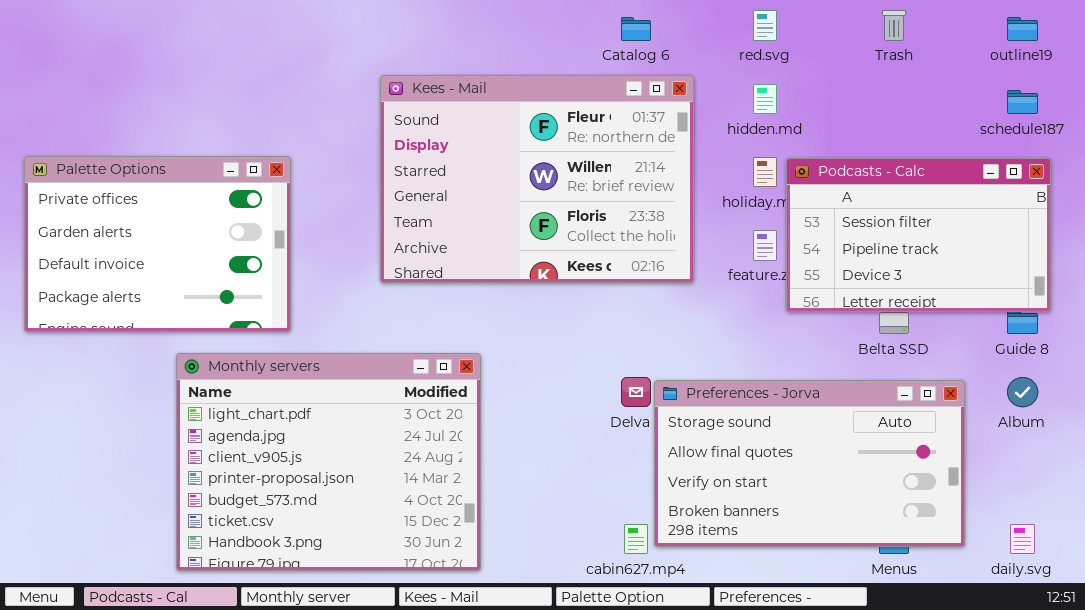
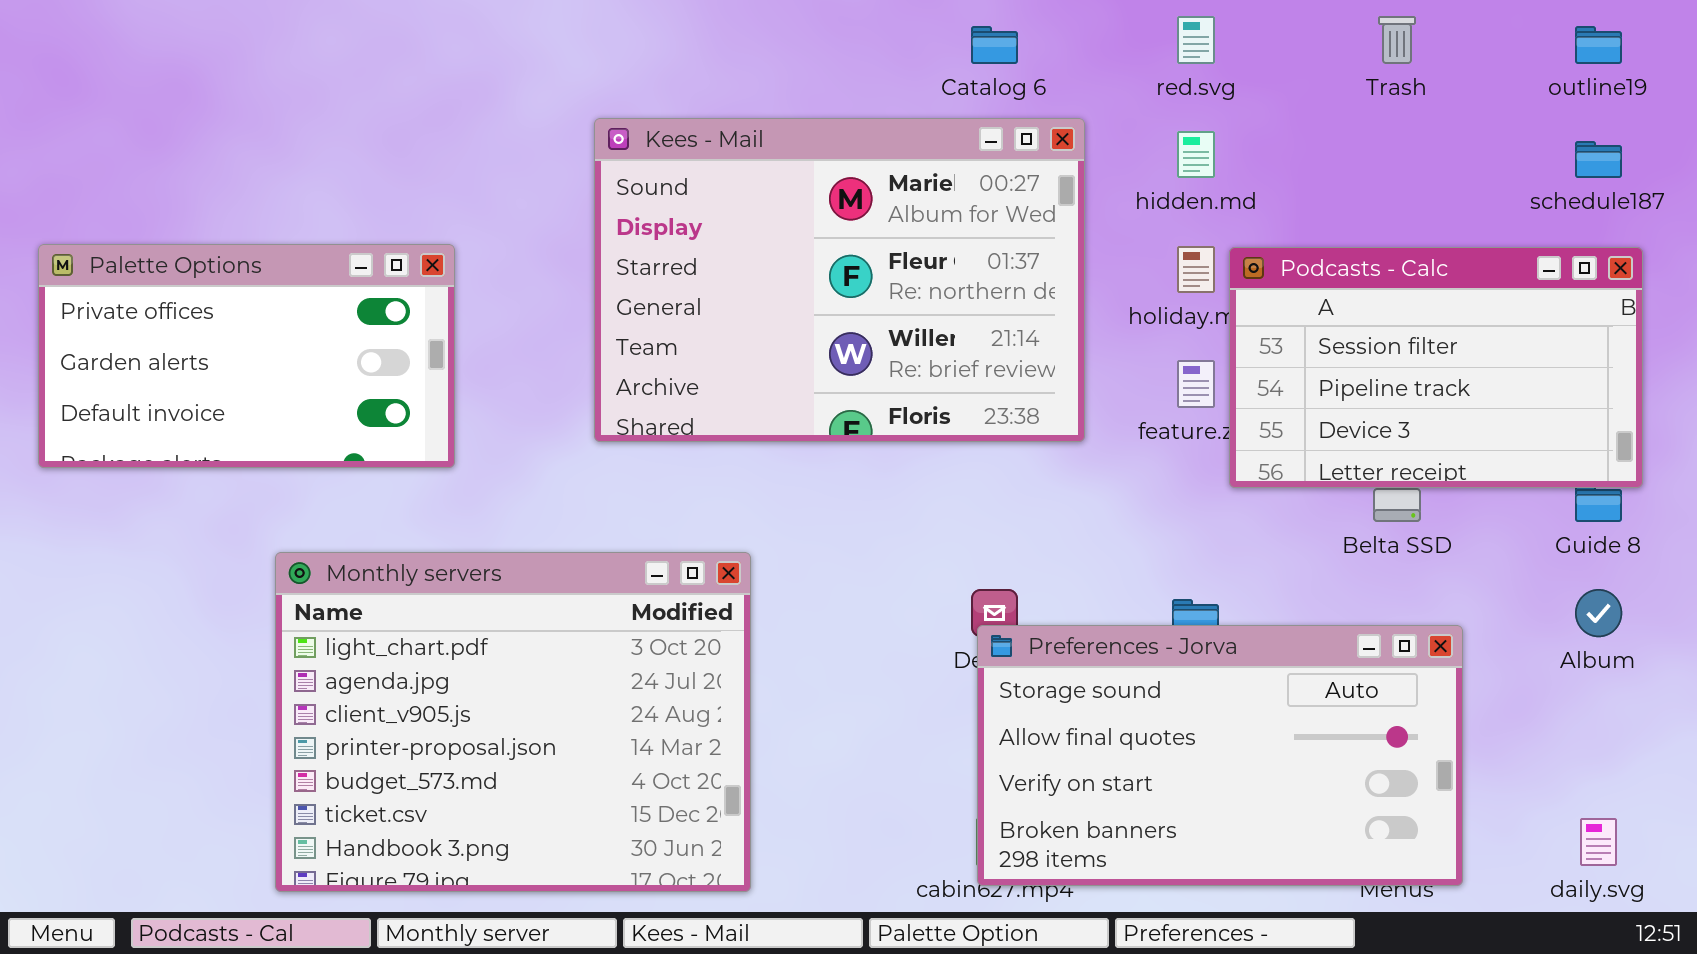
Kees - Mail: [380,75,694,283] -> [594,118,1085,442], scrolled up 1 row
Palette Options: [24,156,291,332] -> [38,244,455,468], resized
Preferences - Jorva: [654,380,965,547] -> [977,625,1463,886], moved

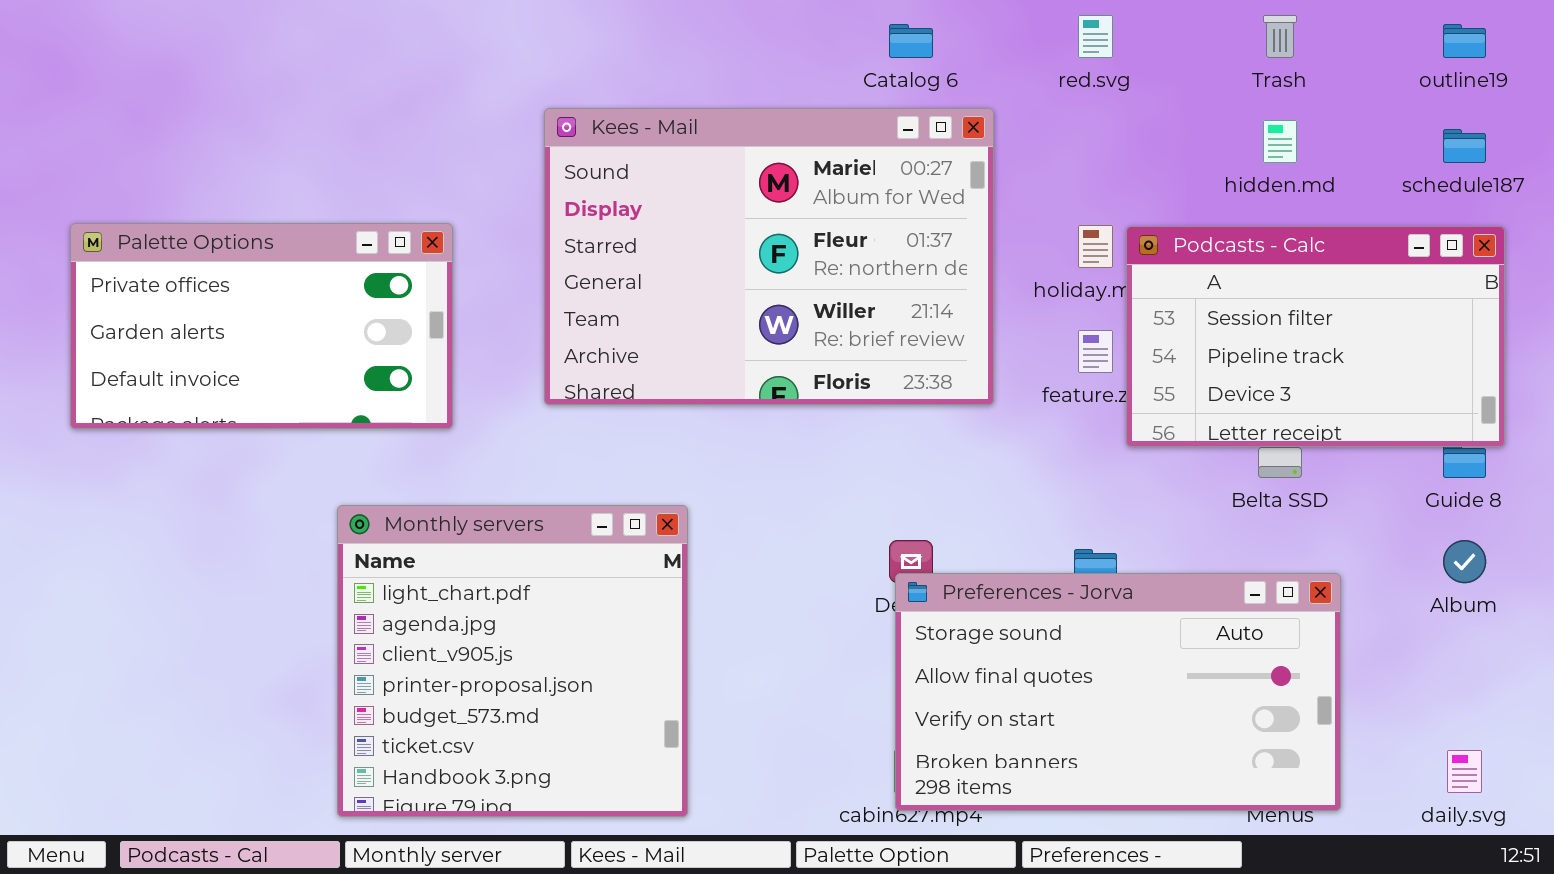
hidden.md: [1177,131,1215,178] -> [1263,120,1297,163], moved
Palette Options: [38,244,455,468] -> [70,223,453,429], moved
Monthly servers: [275,552,751,892] -> [337,505,688,817], resized

